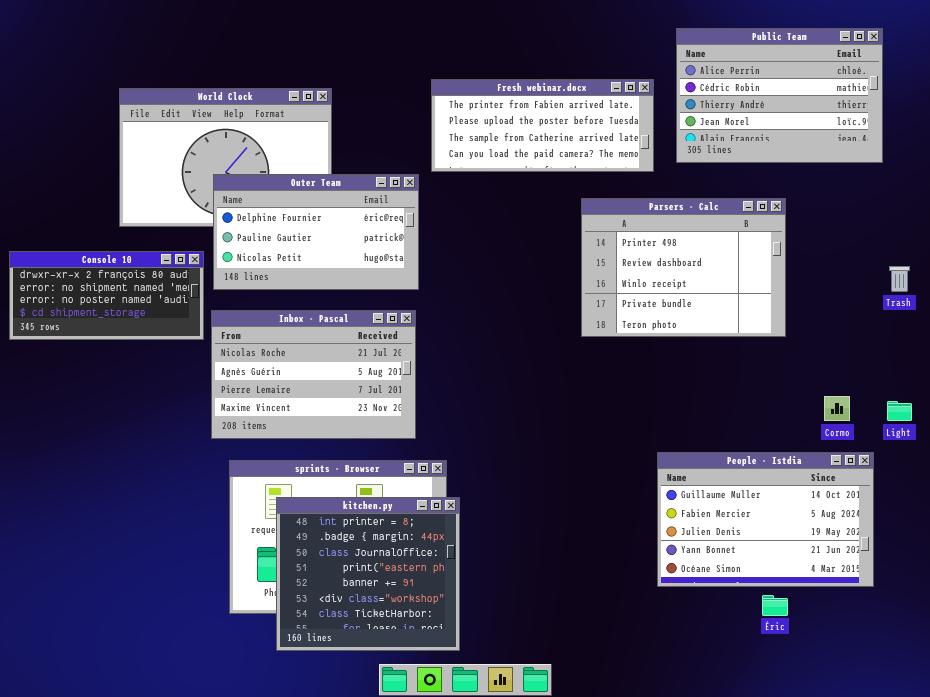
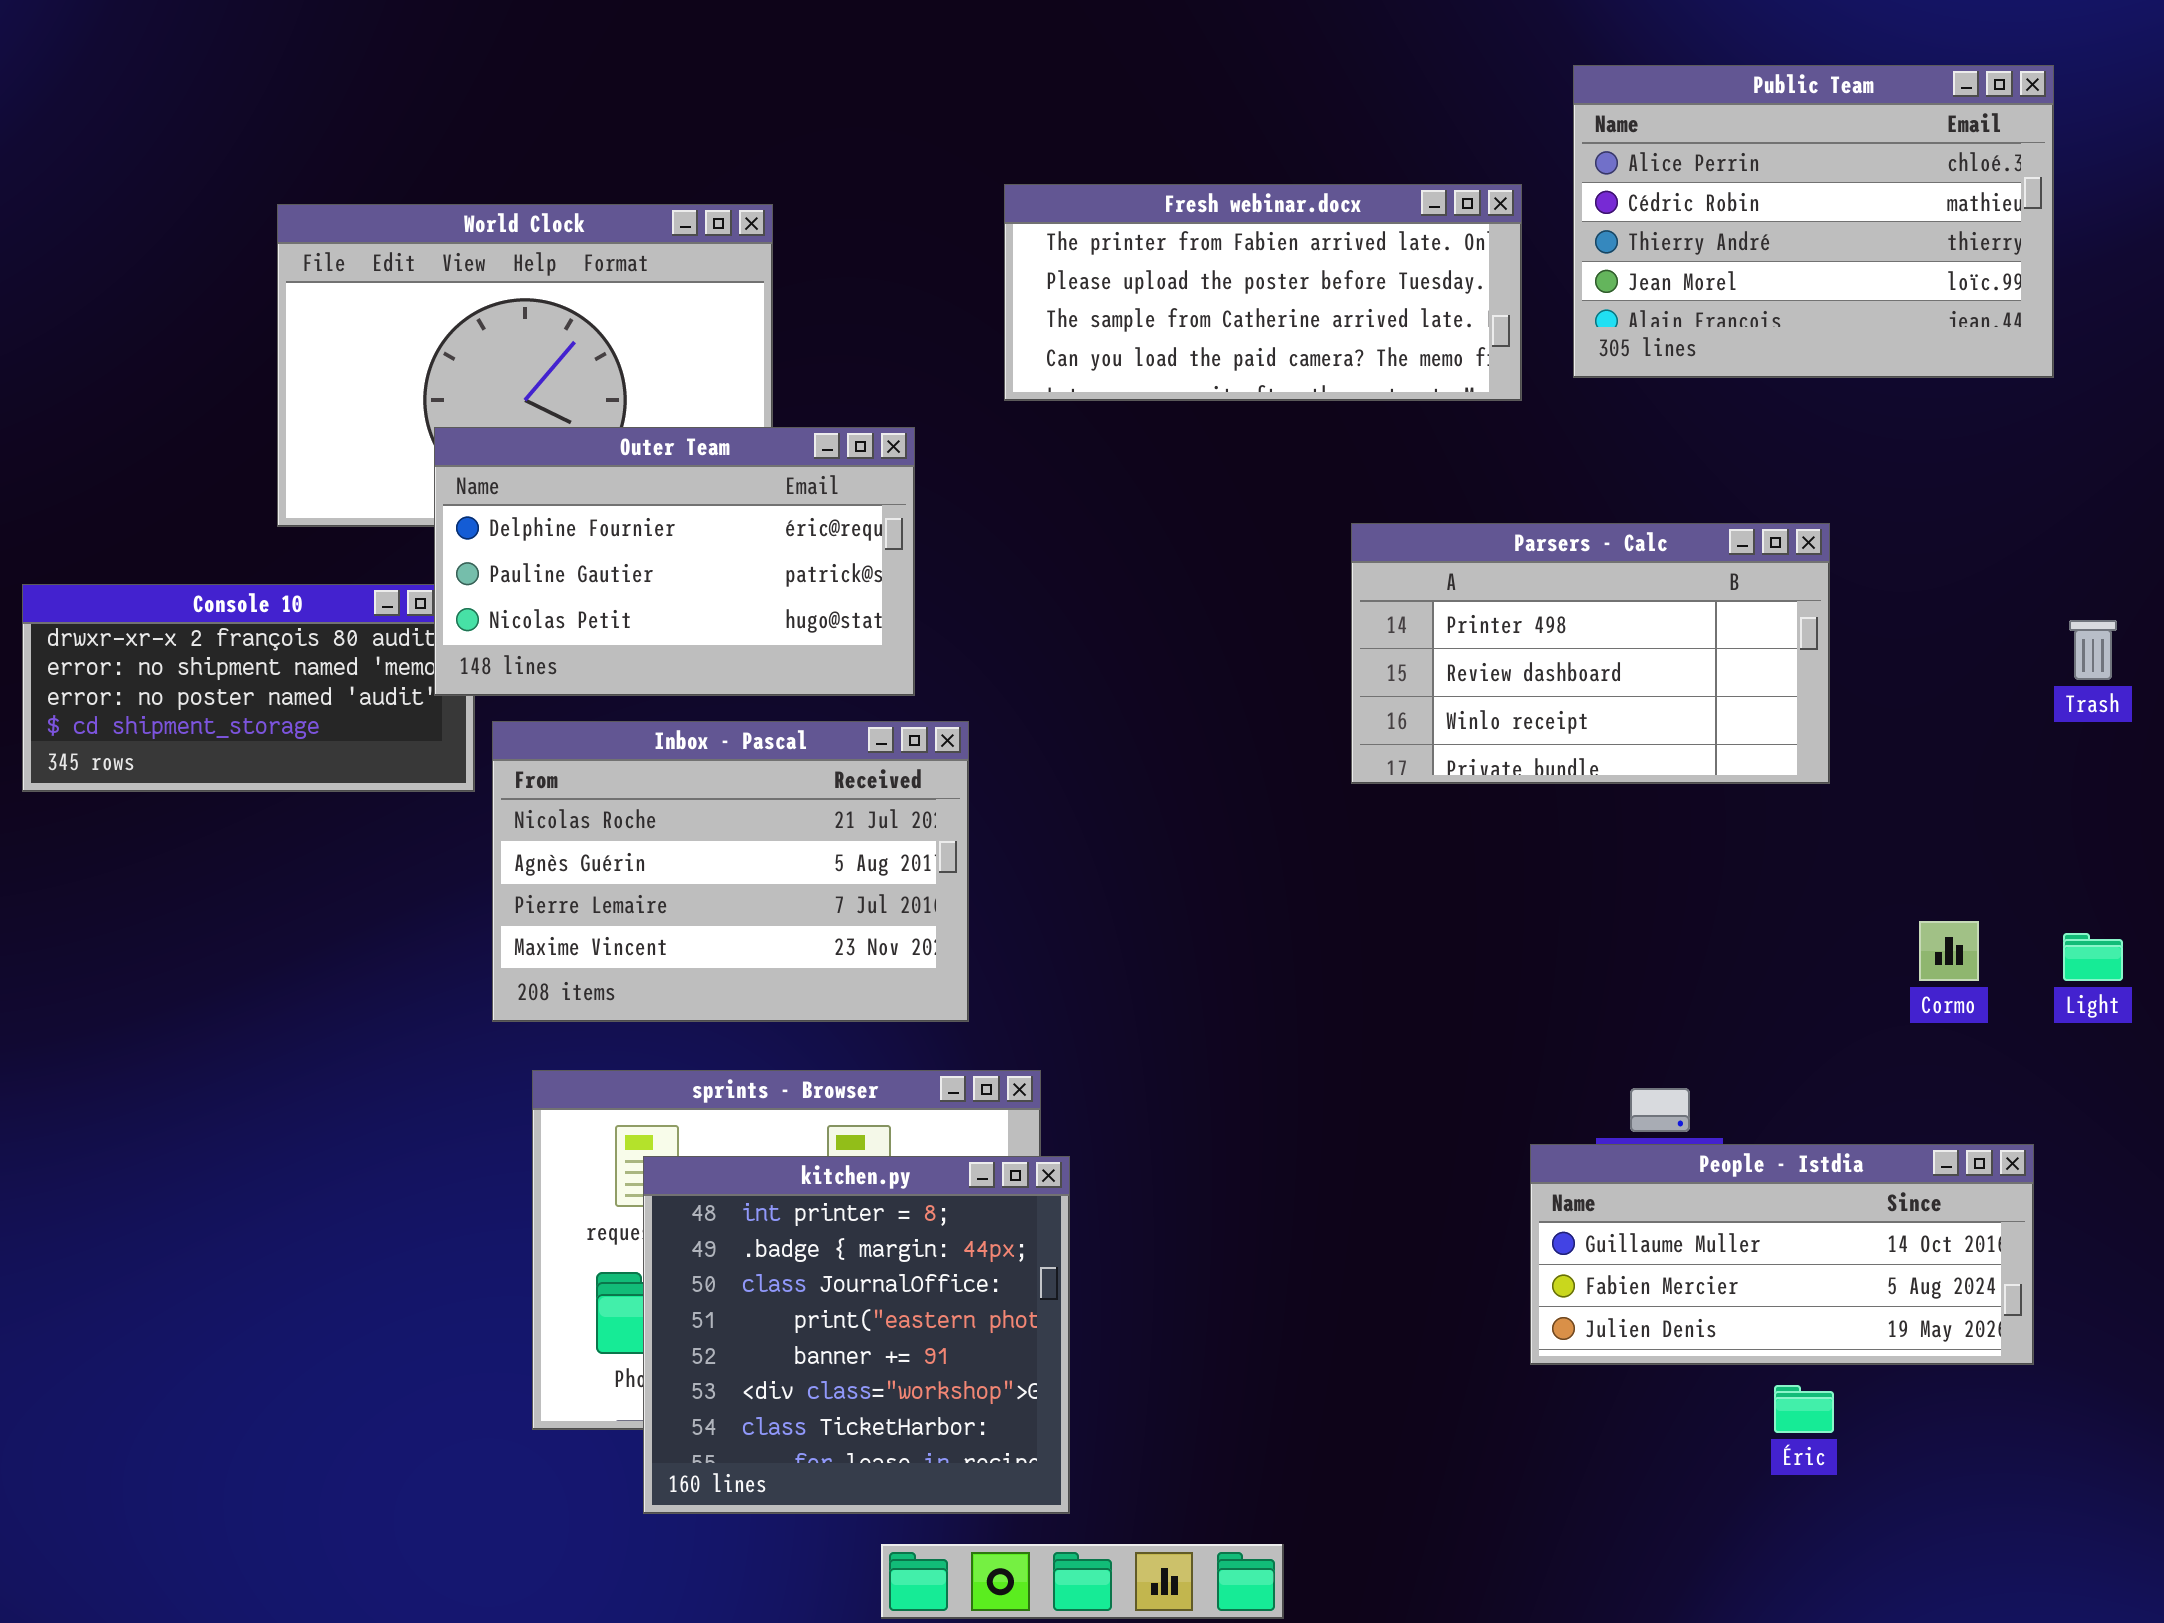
Outer Team: [213,174,419,290] -> [434,427,915,696], moved
Parsers - Calc: [581,198,786,337] -> [1351,523,1830,784], resized
People - Istdia: [657,452,874,587] -> [1530,1144,2034,1365], resized

